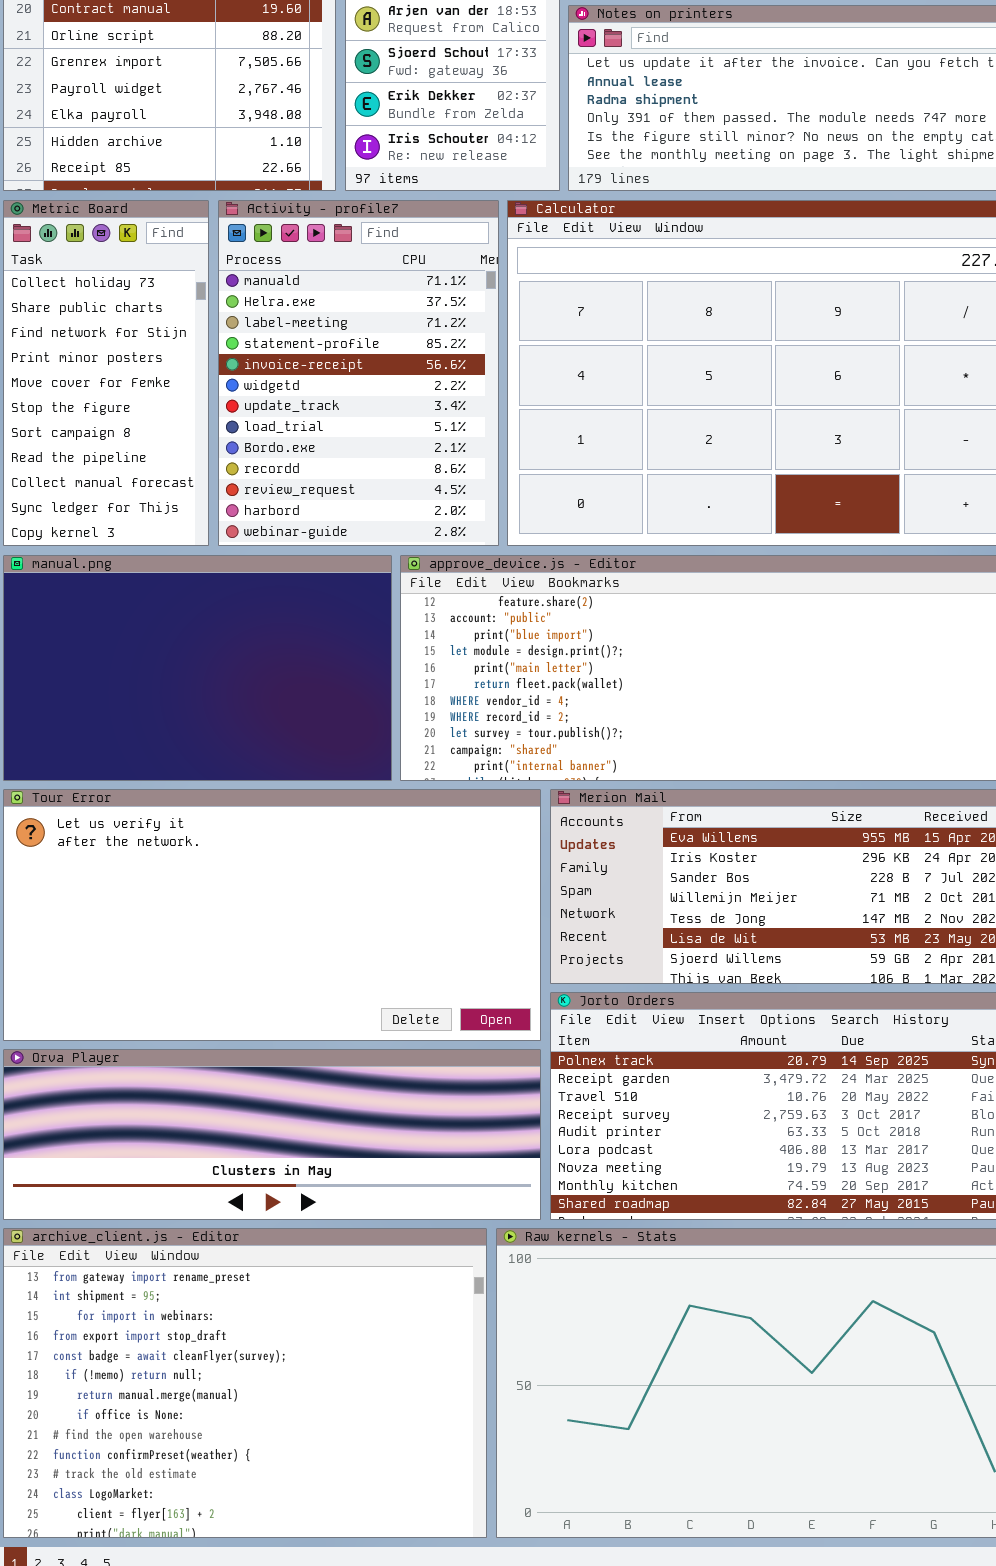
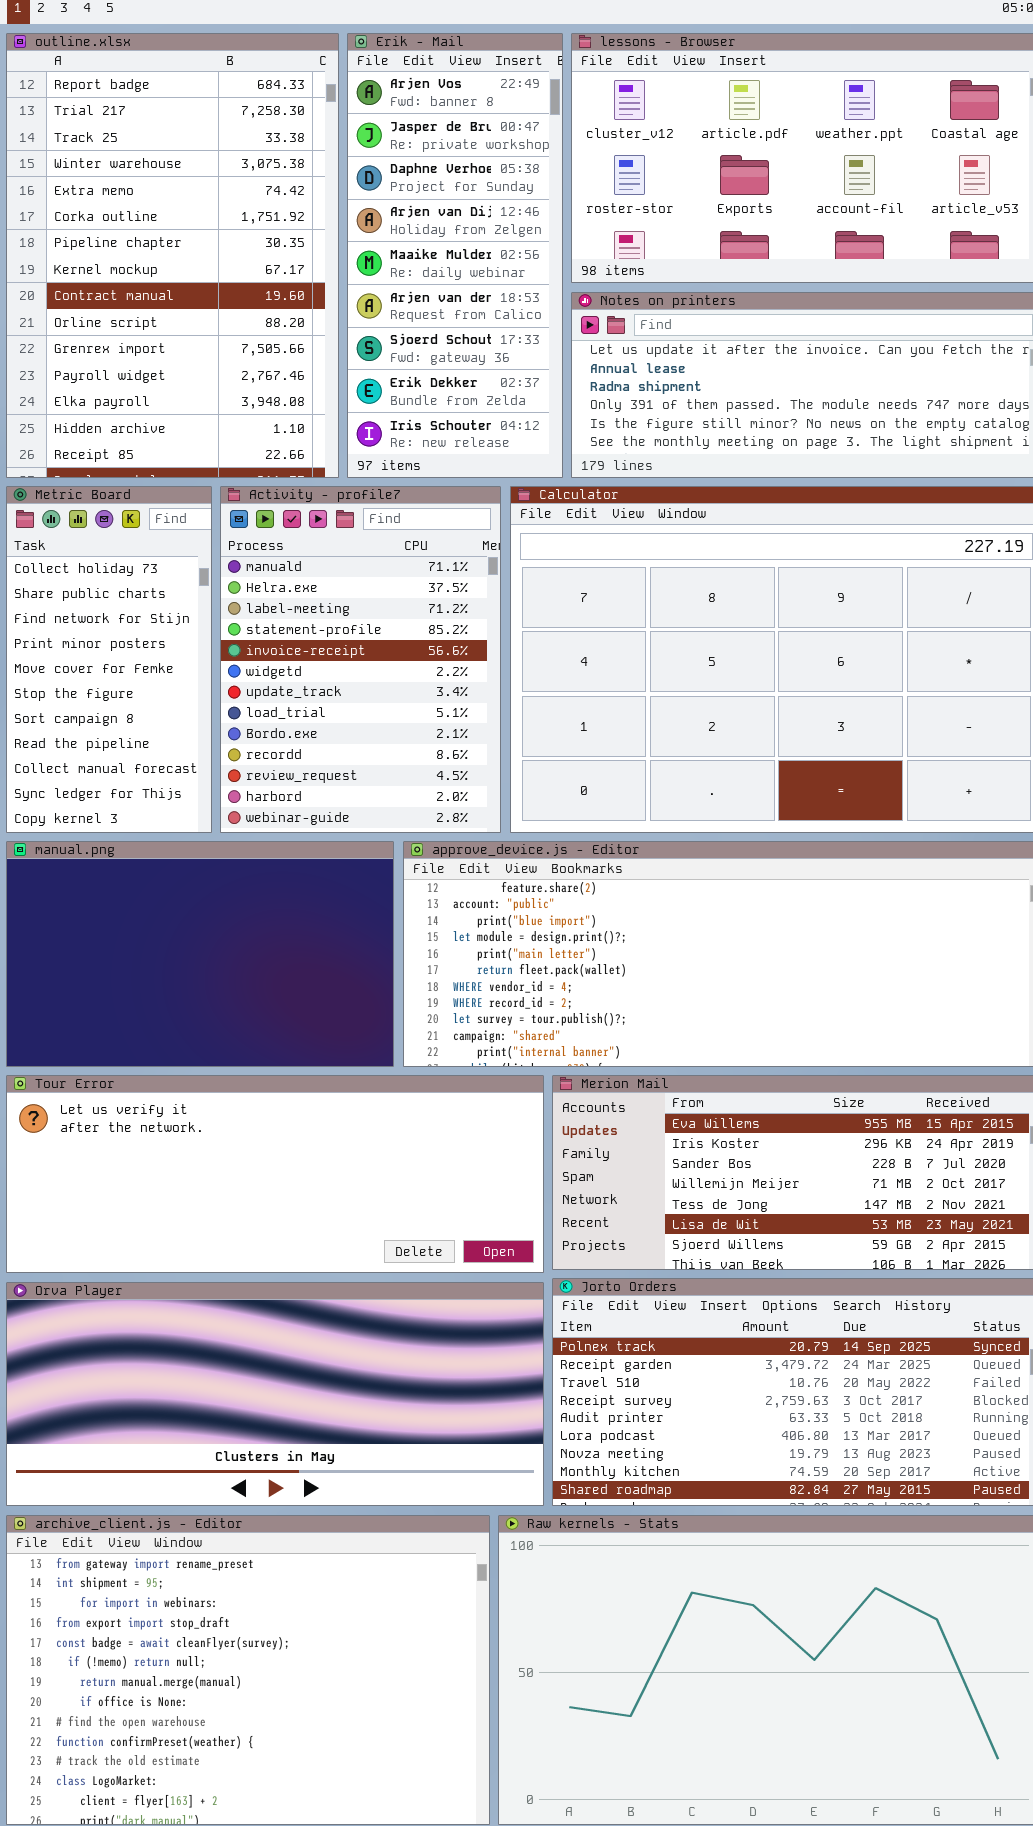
Tour Error: [3,789,541,1041] -> [6,1075,544,1273], resized
Orva Player: [3,1049,541,1220] -> [6,1282,544,1506], resized

